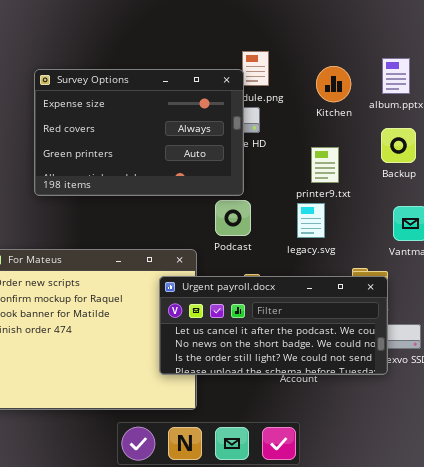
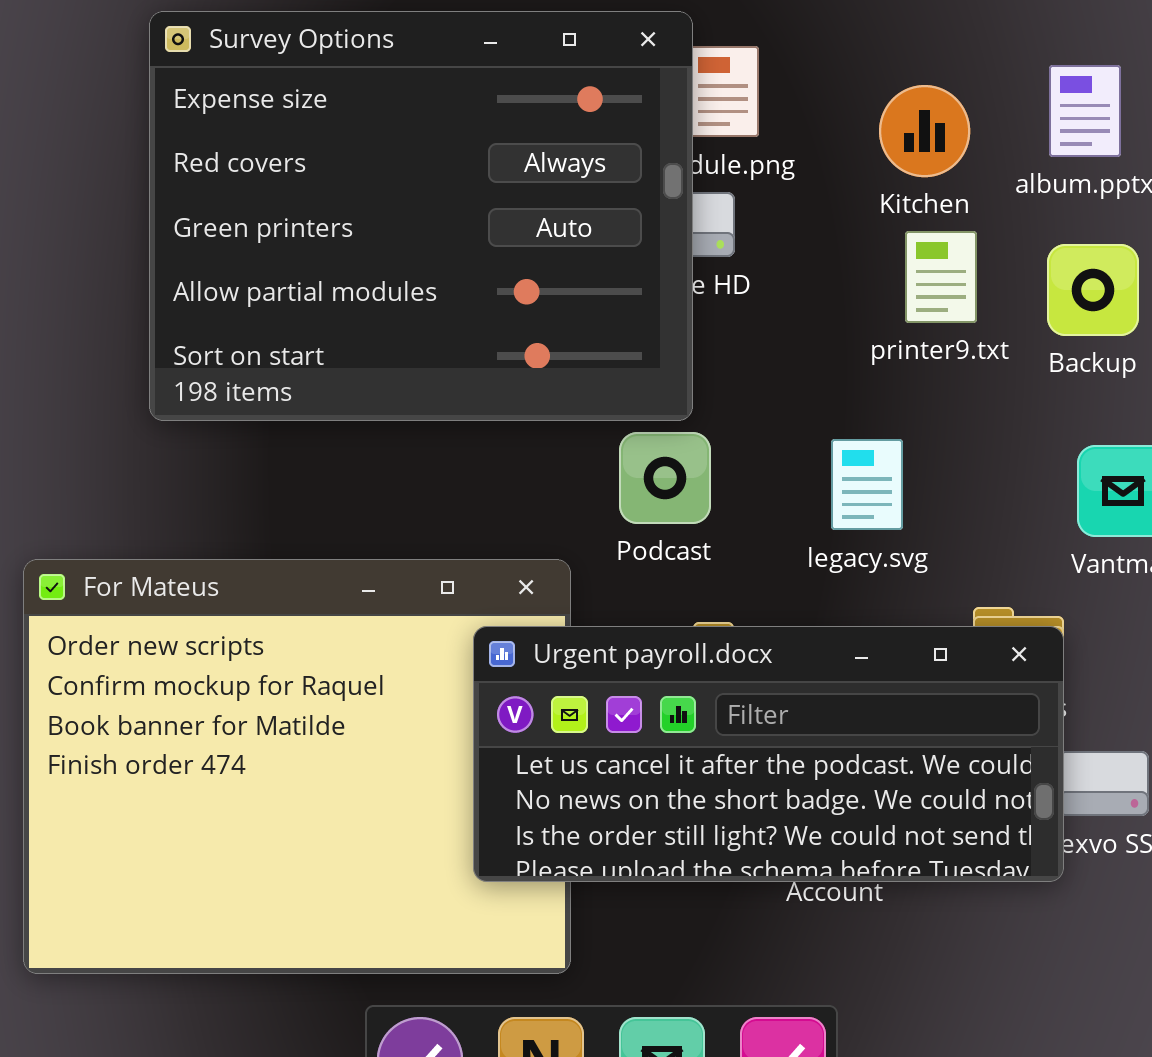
Survey Options: [34,69,244,196] -> [149,11,693,421], resized
printer9.txt: [311,147,339,183] -> [905,231,977,323], moved

